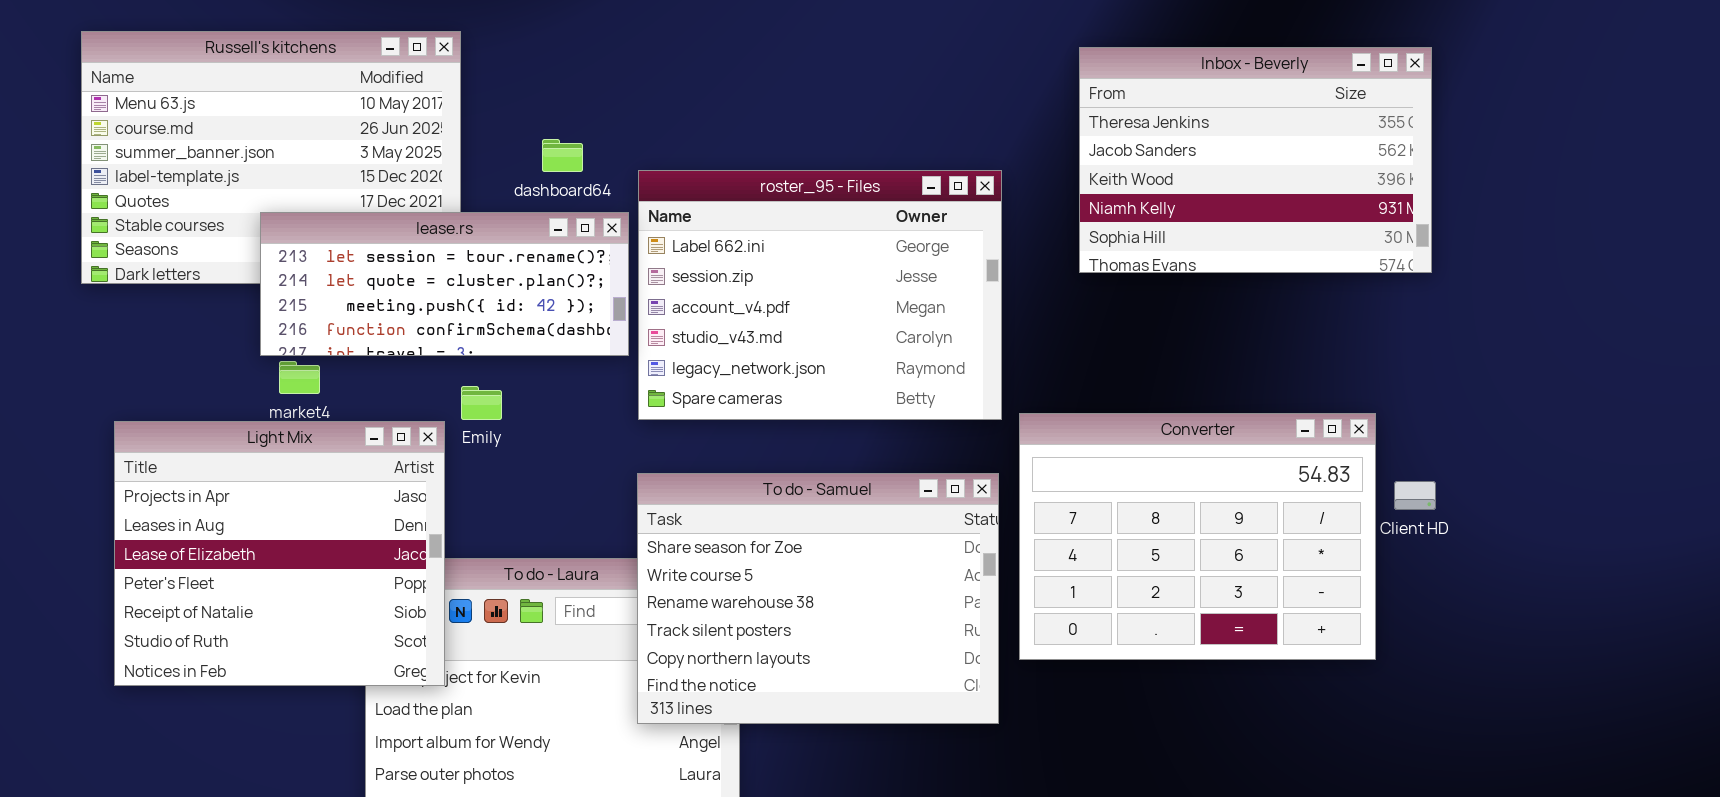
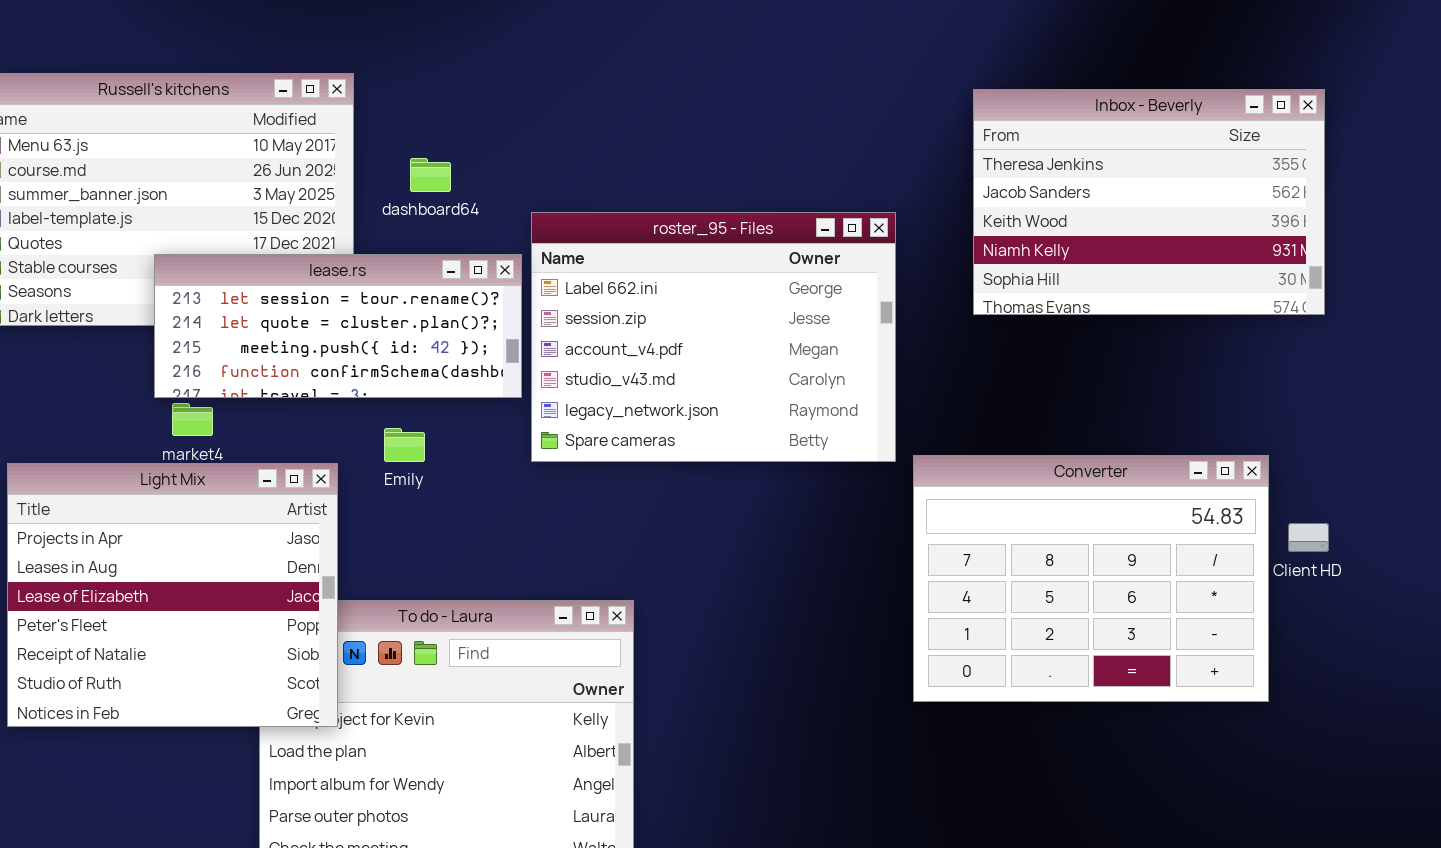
dashboard64: [542,139,583,172] -> [410,158,451,192], moved
Emily: [461,386,502,420] -> [384,428,425,462], moved
To do - Samuel: [637,473,999,724] -> none, closed

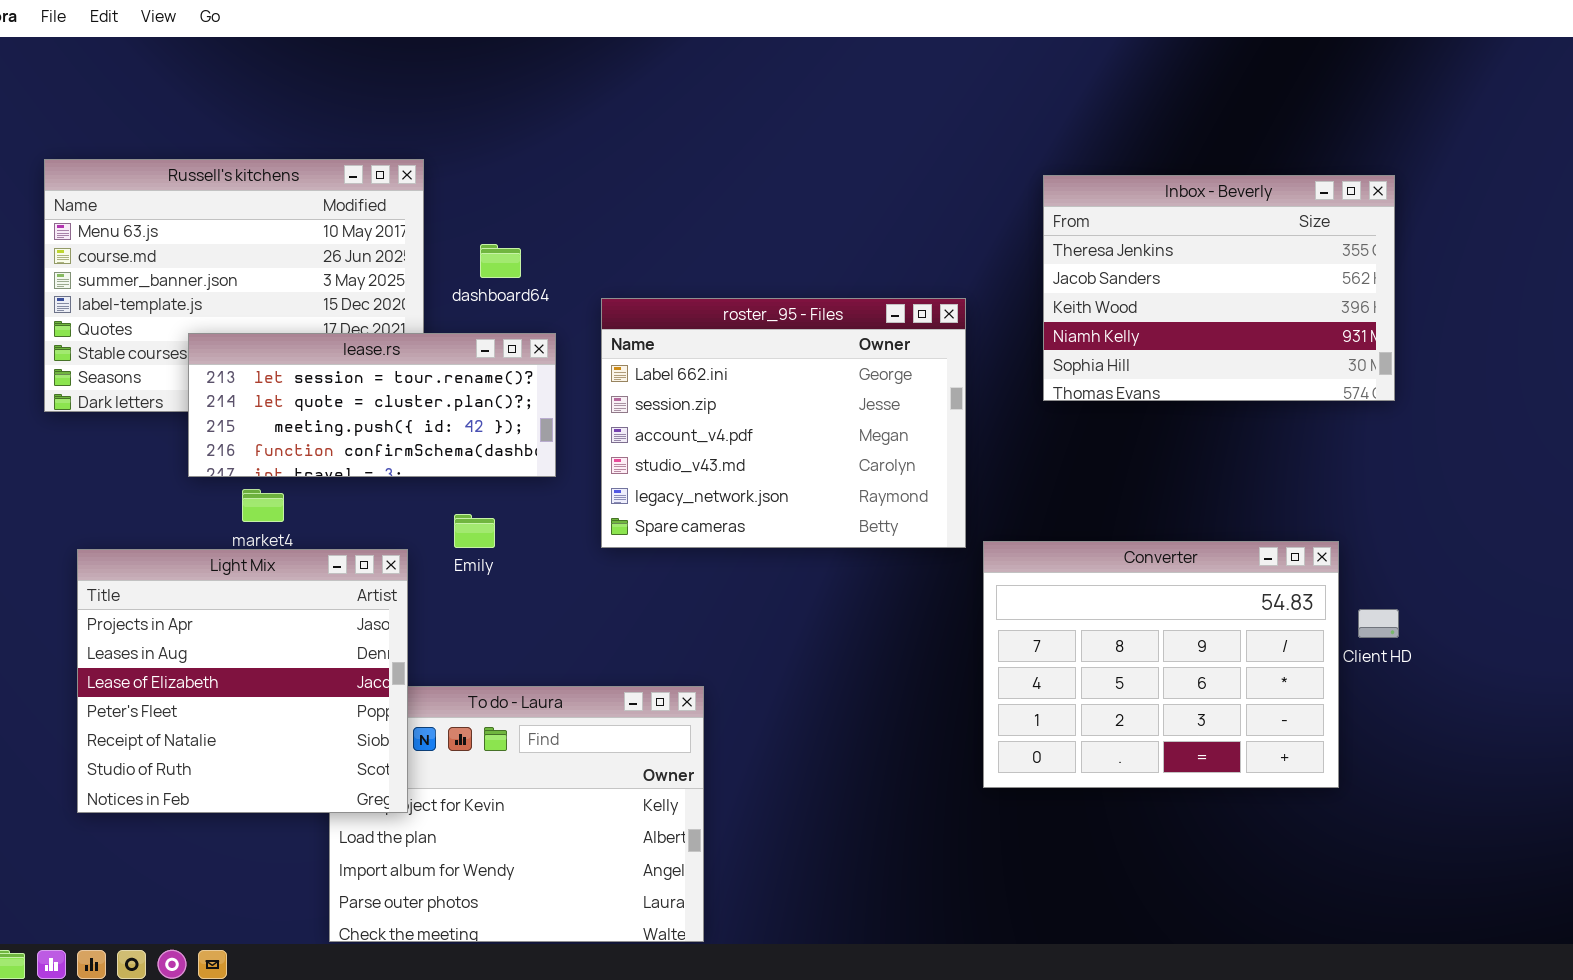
lease.rs: [154,254,522,398] -> [188,333,556,477], moved

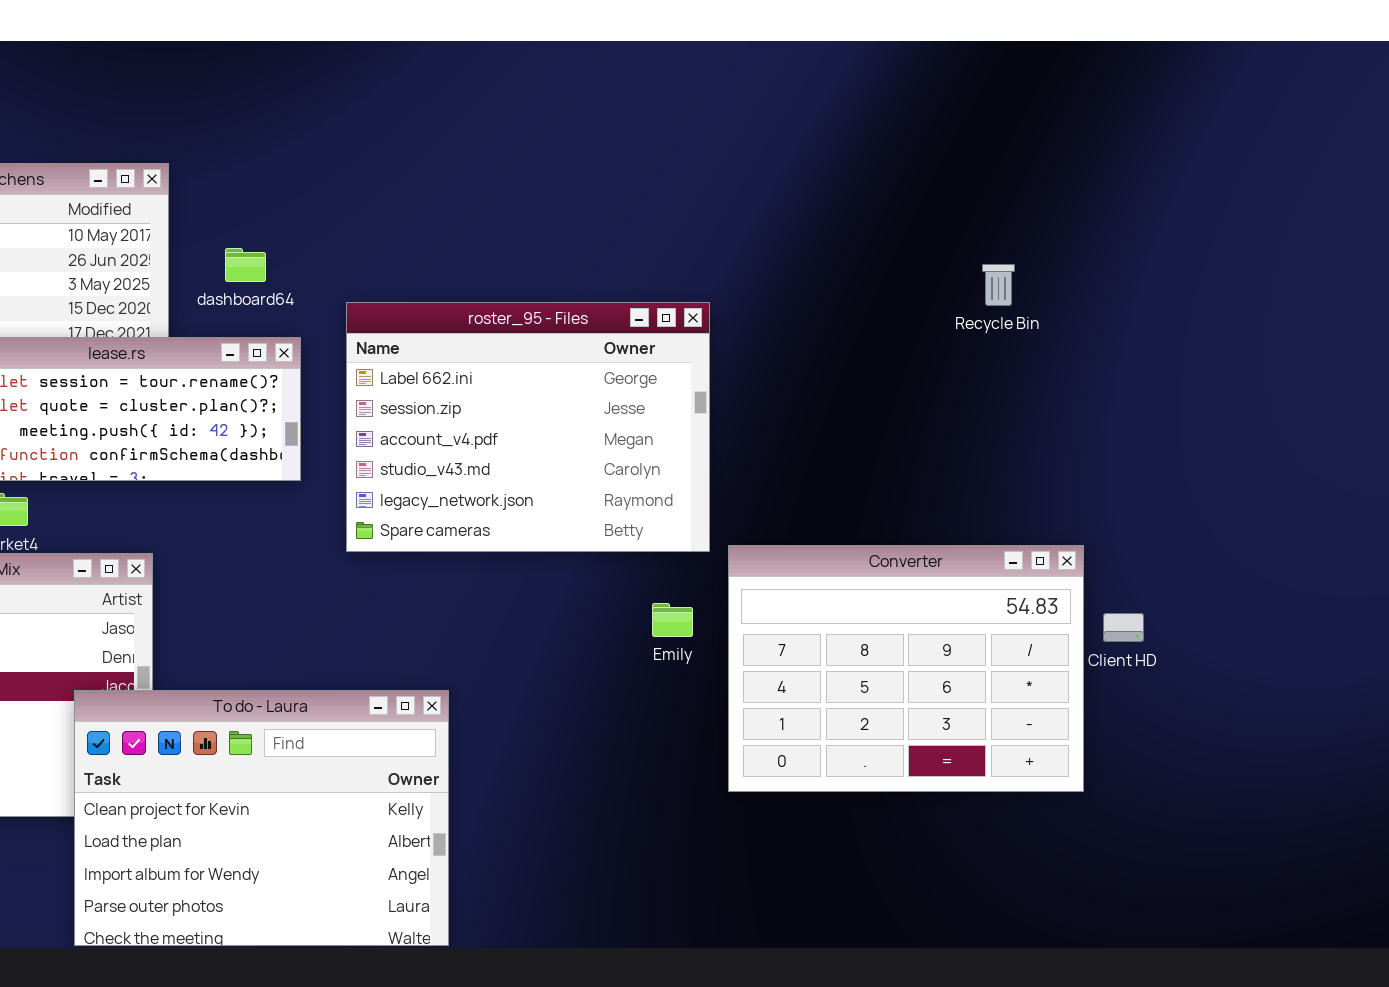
Inbox - Beverly: [1043,175,1395,401] -> none, closed
Emily: [454,514,495,548] -> [652,603,693,637], moved
To do - Laura: [329,686,704,942] -> [74,690,449,946], raised

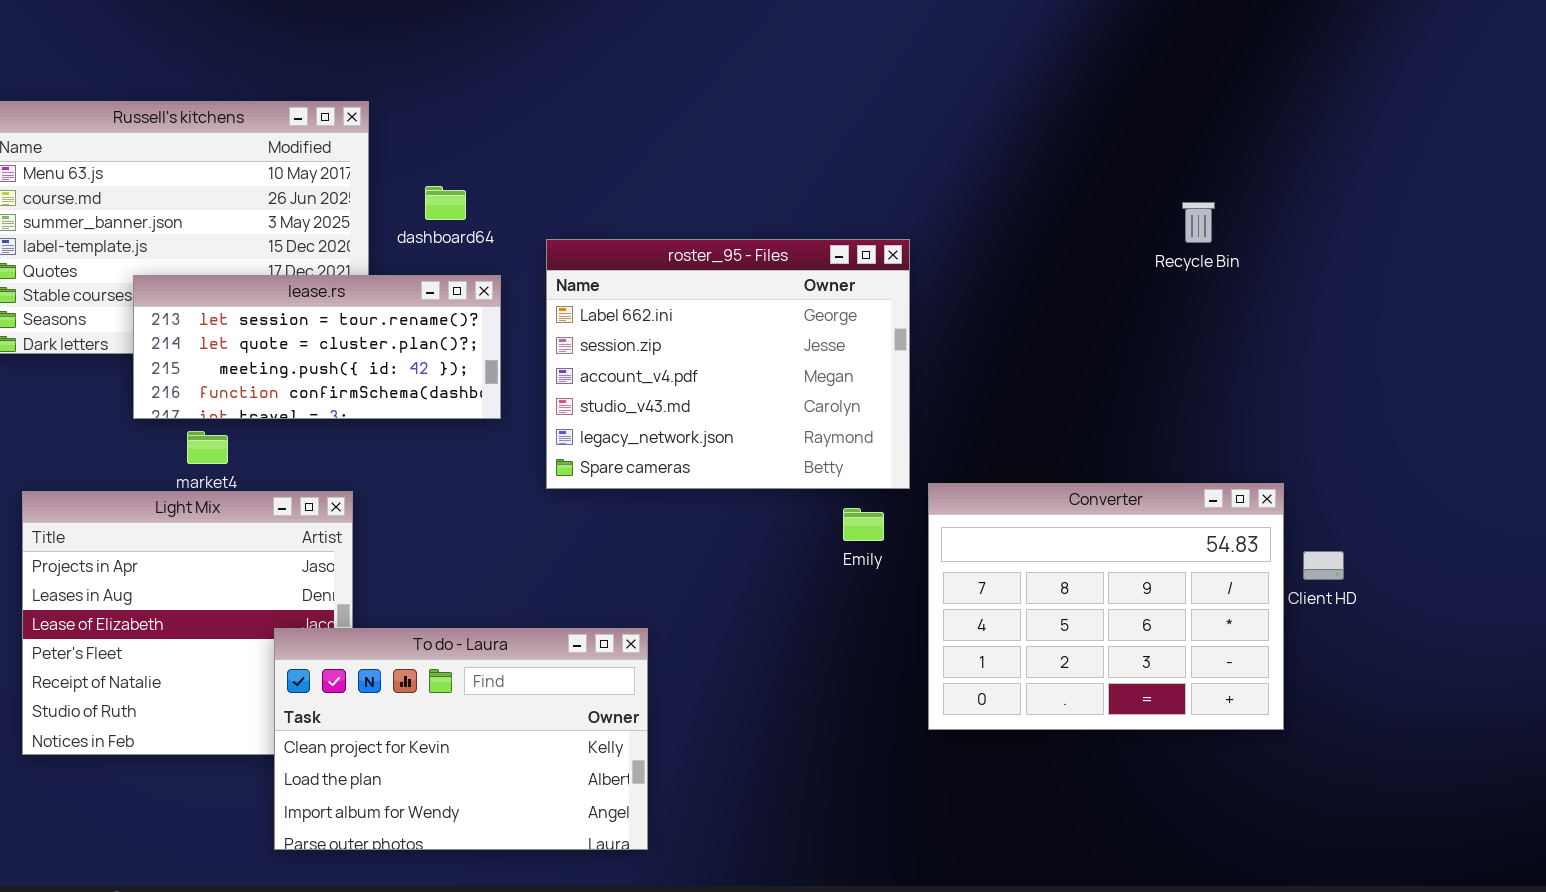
Emily: [652,603,693,637] -> [843,508,884,541], moved
To do - Laura: [74,690,449,946] -> [274,628,648,850], resized

